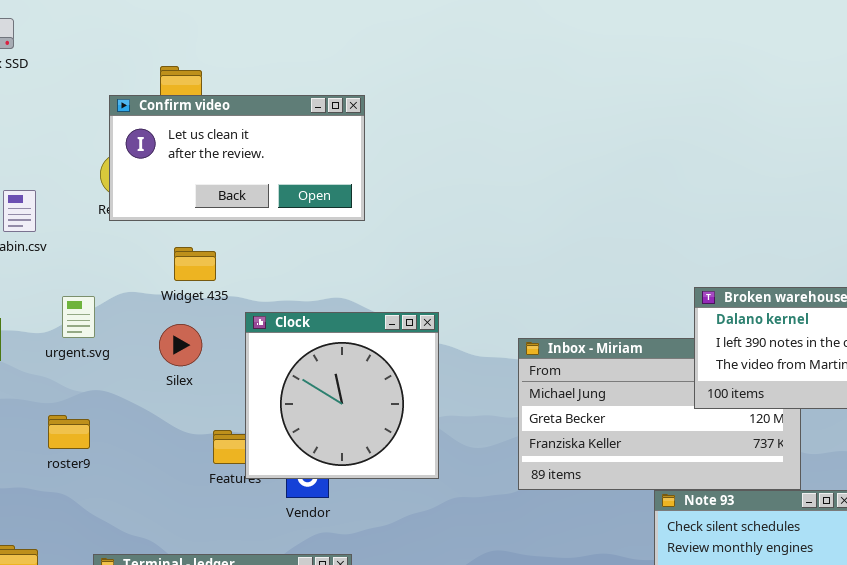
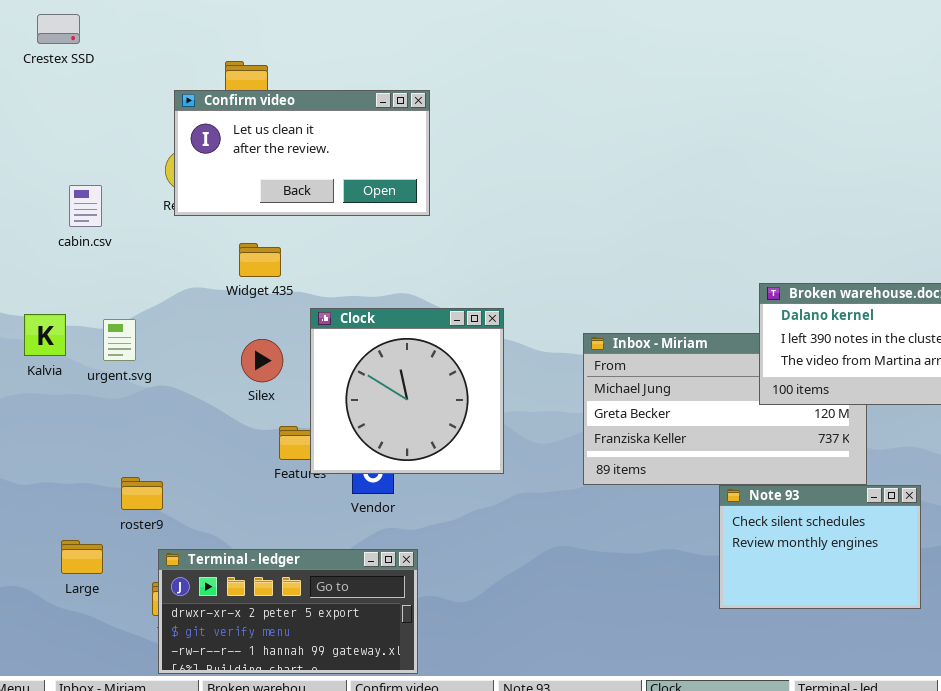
urgent.svg: [62,296,95,338] -> [103,319,136,361], moved
Silex: [159,324,202,366] -> [241,339,283,382], moved
roster9: [48,415,90,449] -> [121,477,163,510], moved

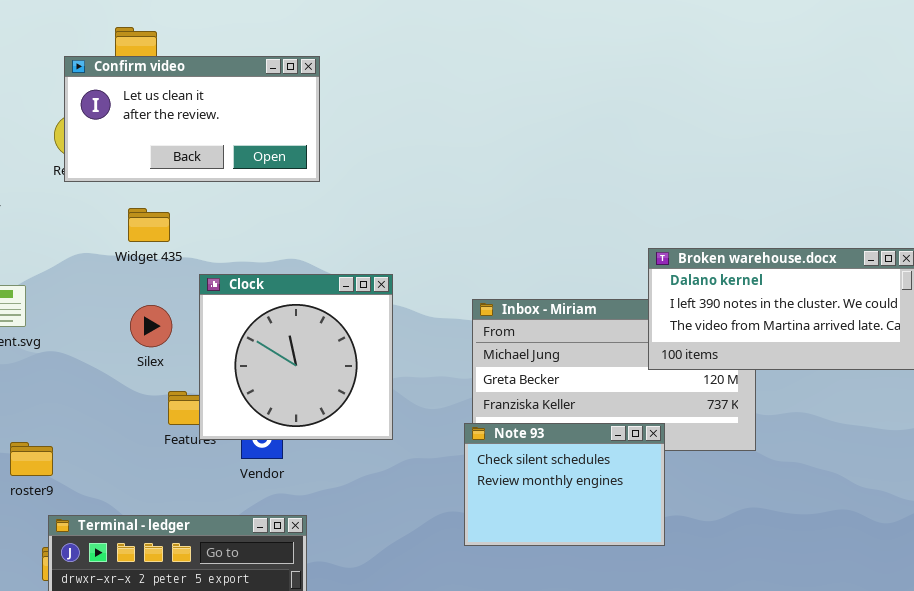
Note 93: [719,485,921,609] -> [464,423,665,546], moved

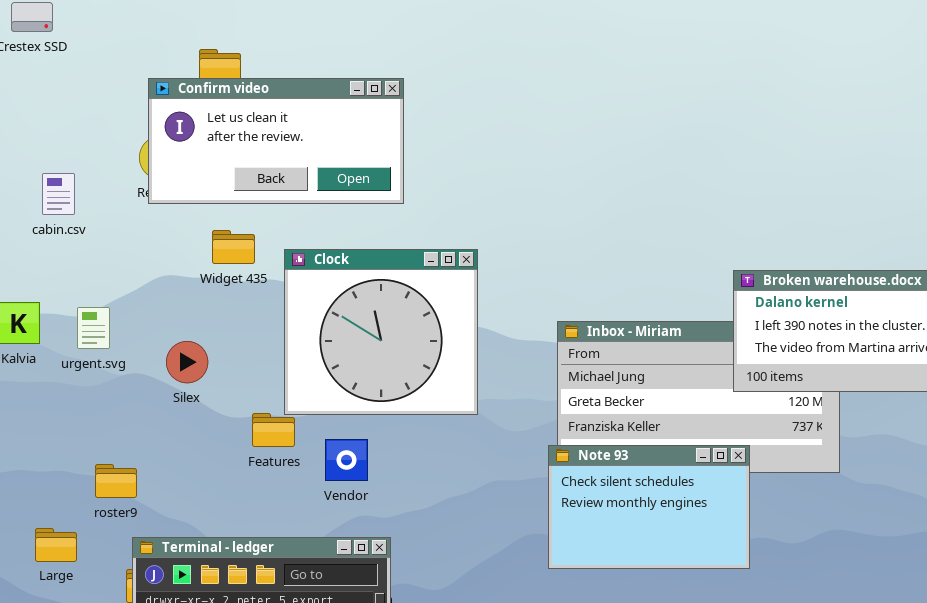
Clock: [199,274,393,440] -> [284,249,478,415], moved
Silex: [130,305,172,347] -> [166,341,208,383], moved

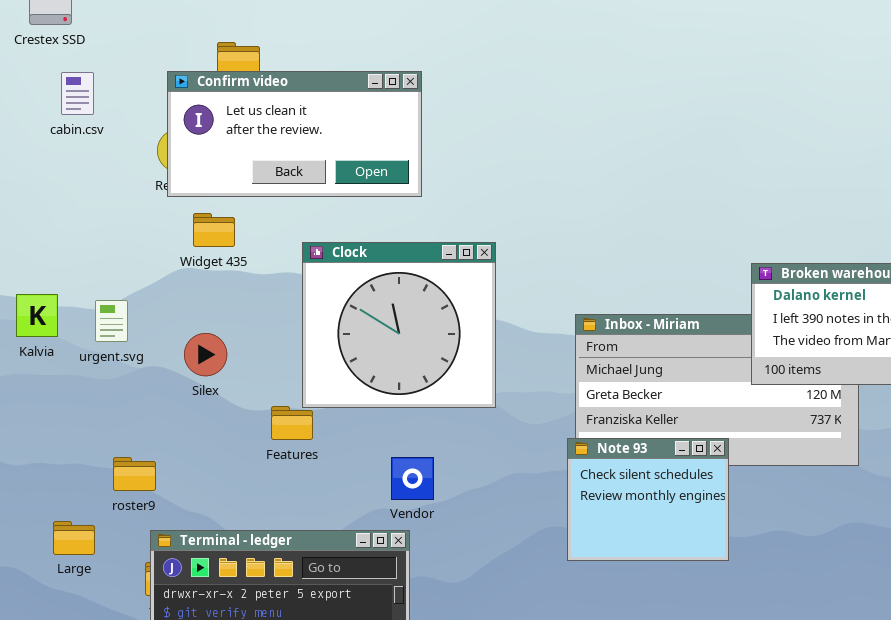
cabin.csv: [42,173,75,215] -> [61,72,94,115], moved
Widget 435: [212,230,255,264] -> [193,213,235,247], moved
Vendor: [325,439,368,481] -> [391,457,434,500], moved
Note 93: [548,445,750,569] -> [567,438,729,561], resized

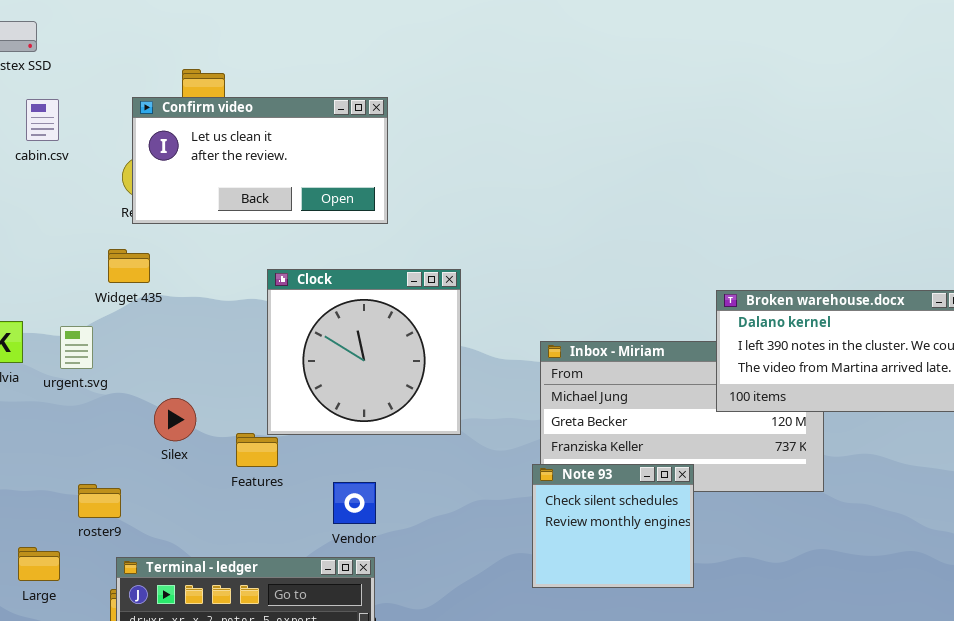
Widget 435: [193,213,235,247] -> [108,249,150,283], moved
Silex: [184,333,227,376] -> [154,398,196,441], moved
Vendor: [391,457,434,500] -> [333,482,376,524], moved

